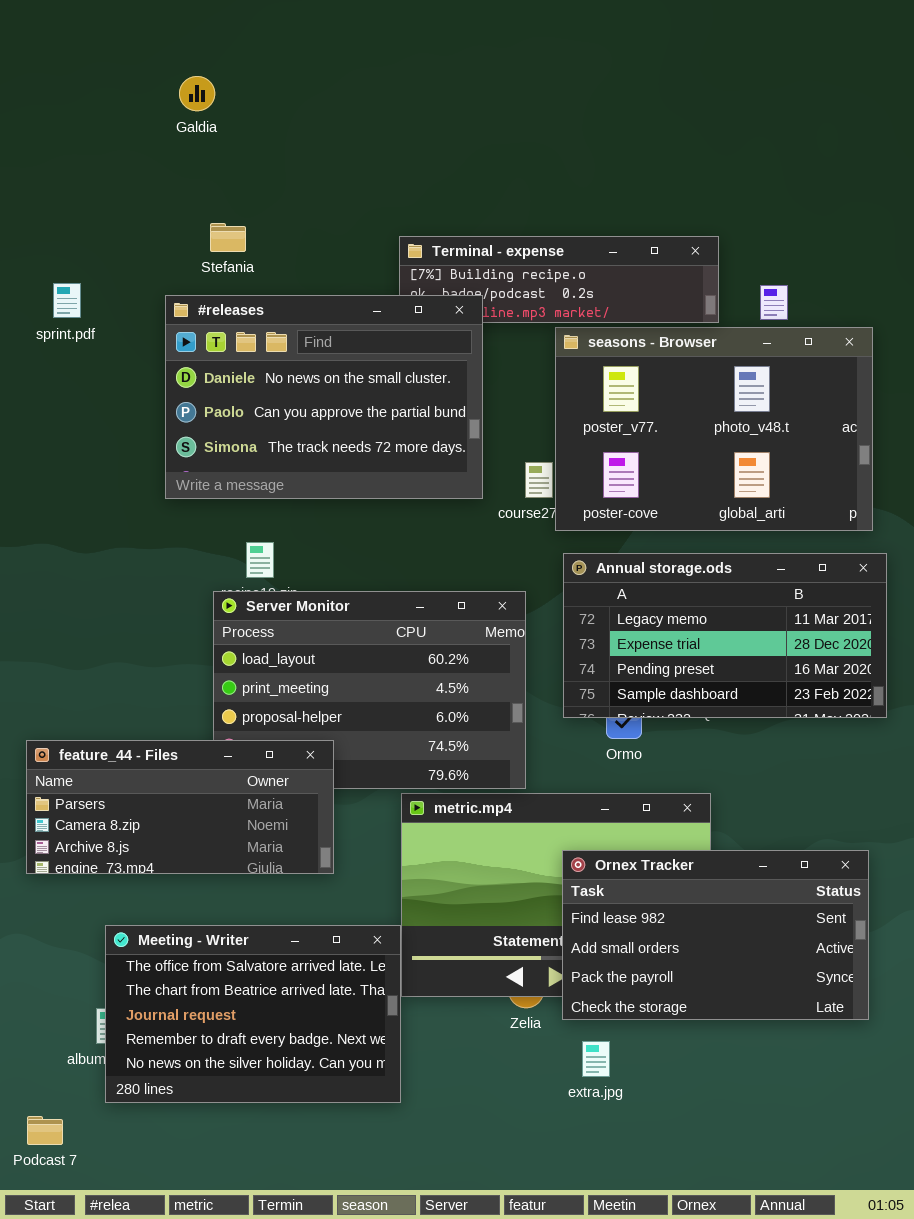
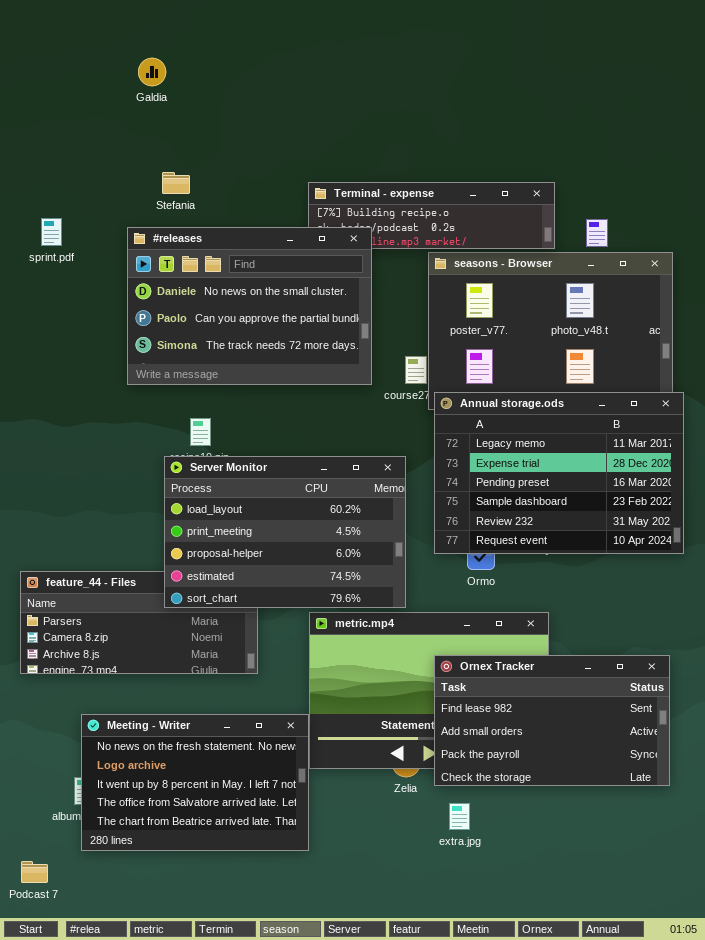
Annual storage.ods: [563,553,887,718] -> [434,392,684,554], resized
Server Monitor: [213,591,526,789] -> [164,456,406,608], raised
Meeting - Writer: [105,925,401,1103] -> [81,714,309,851], scrolled up 3 rows

